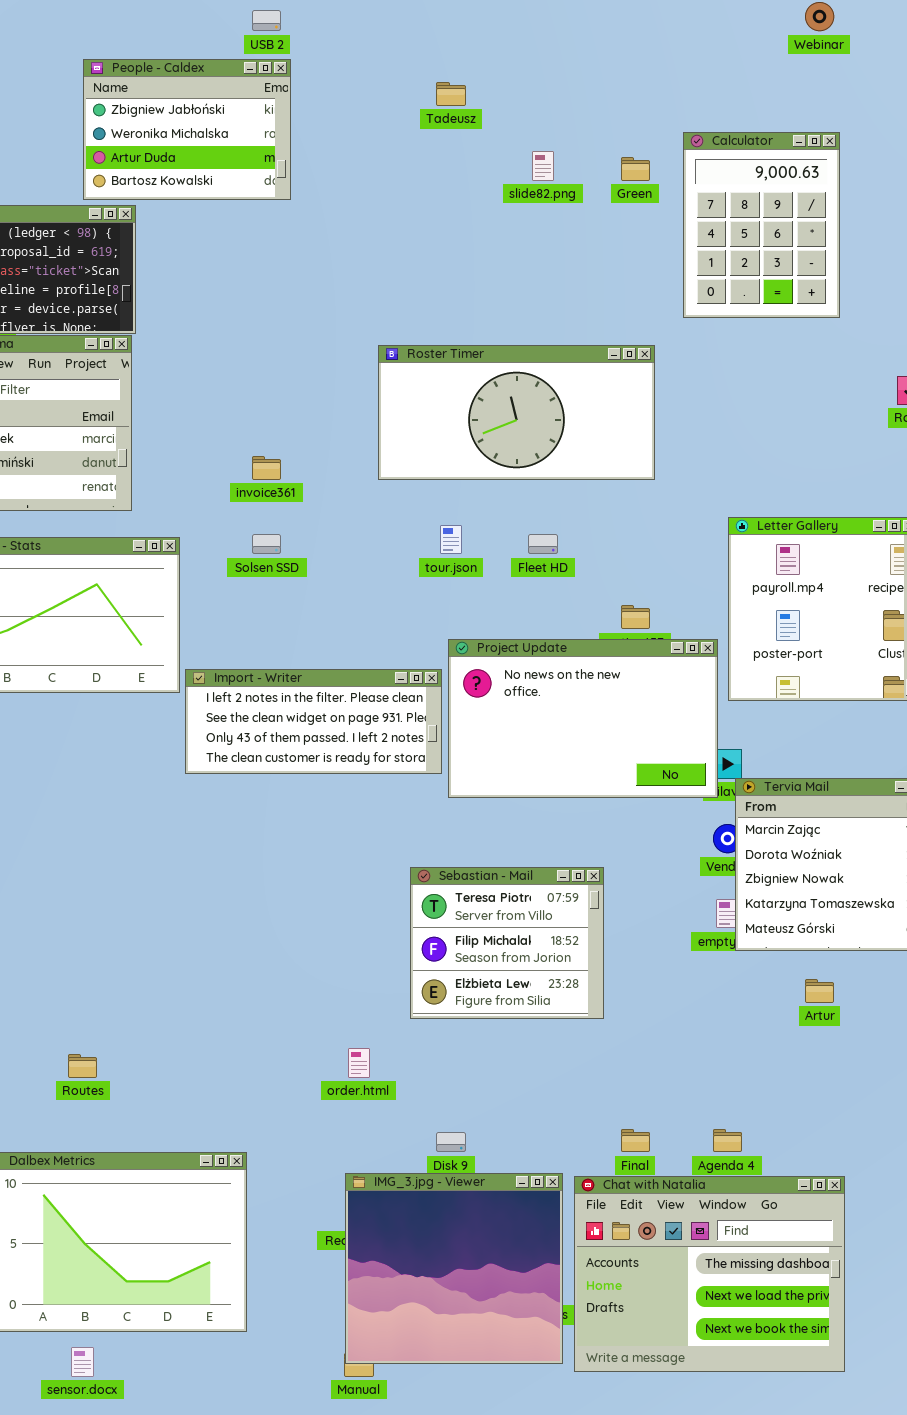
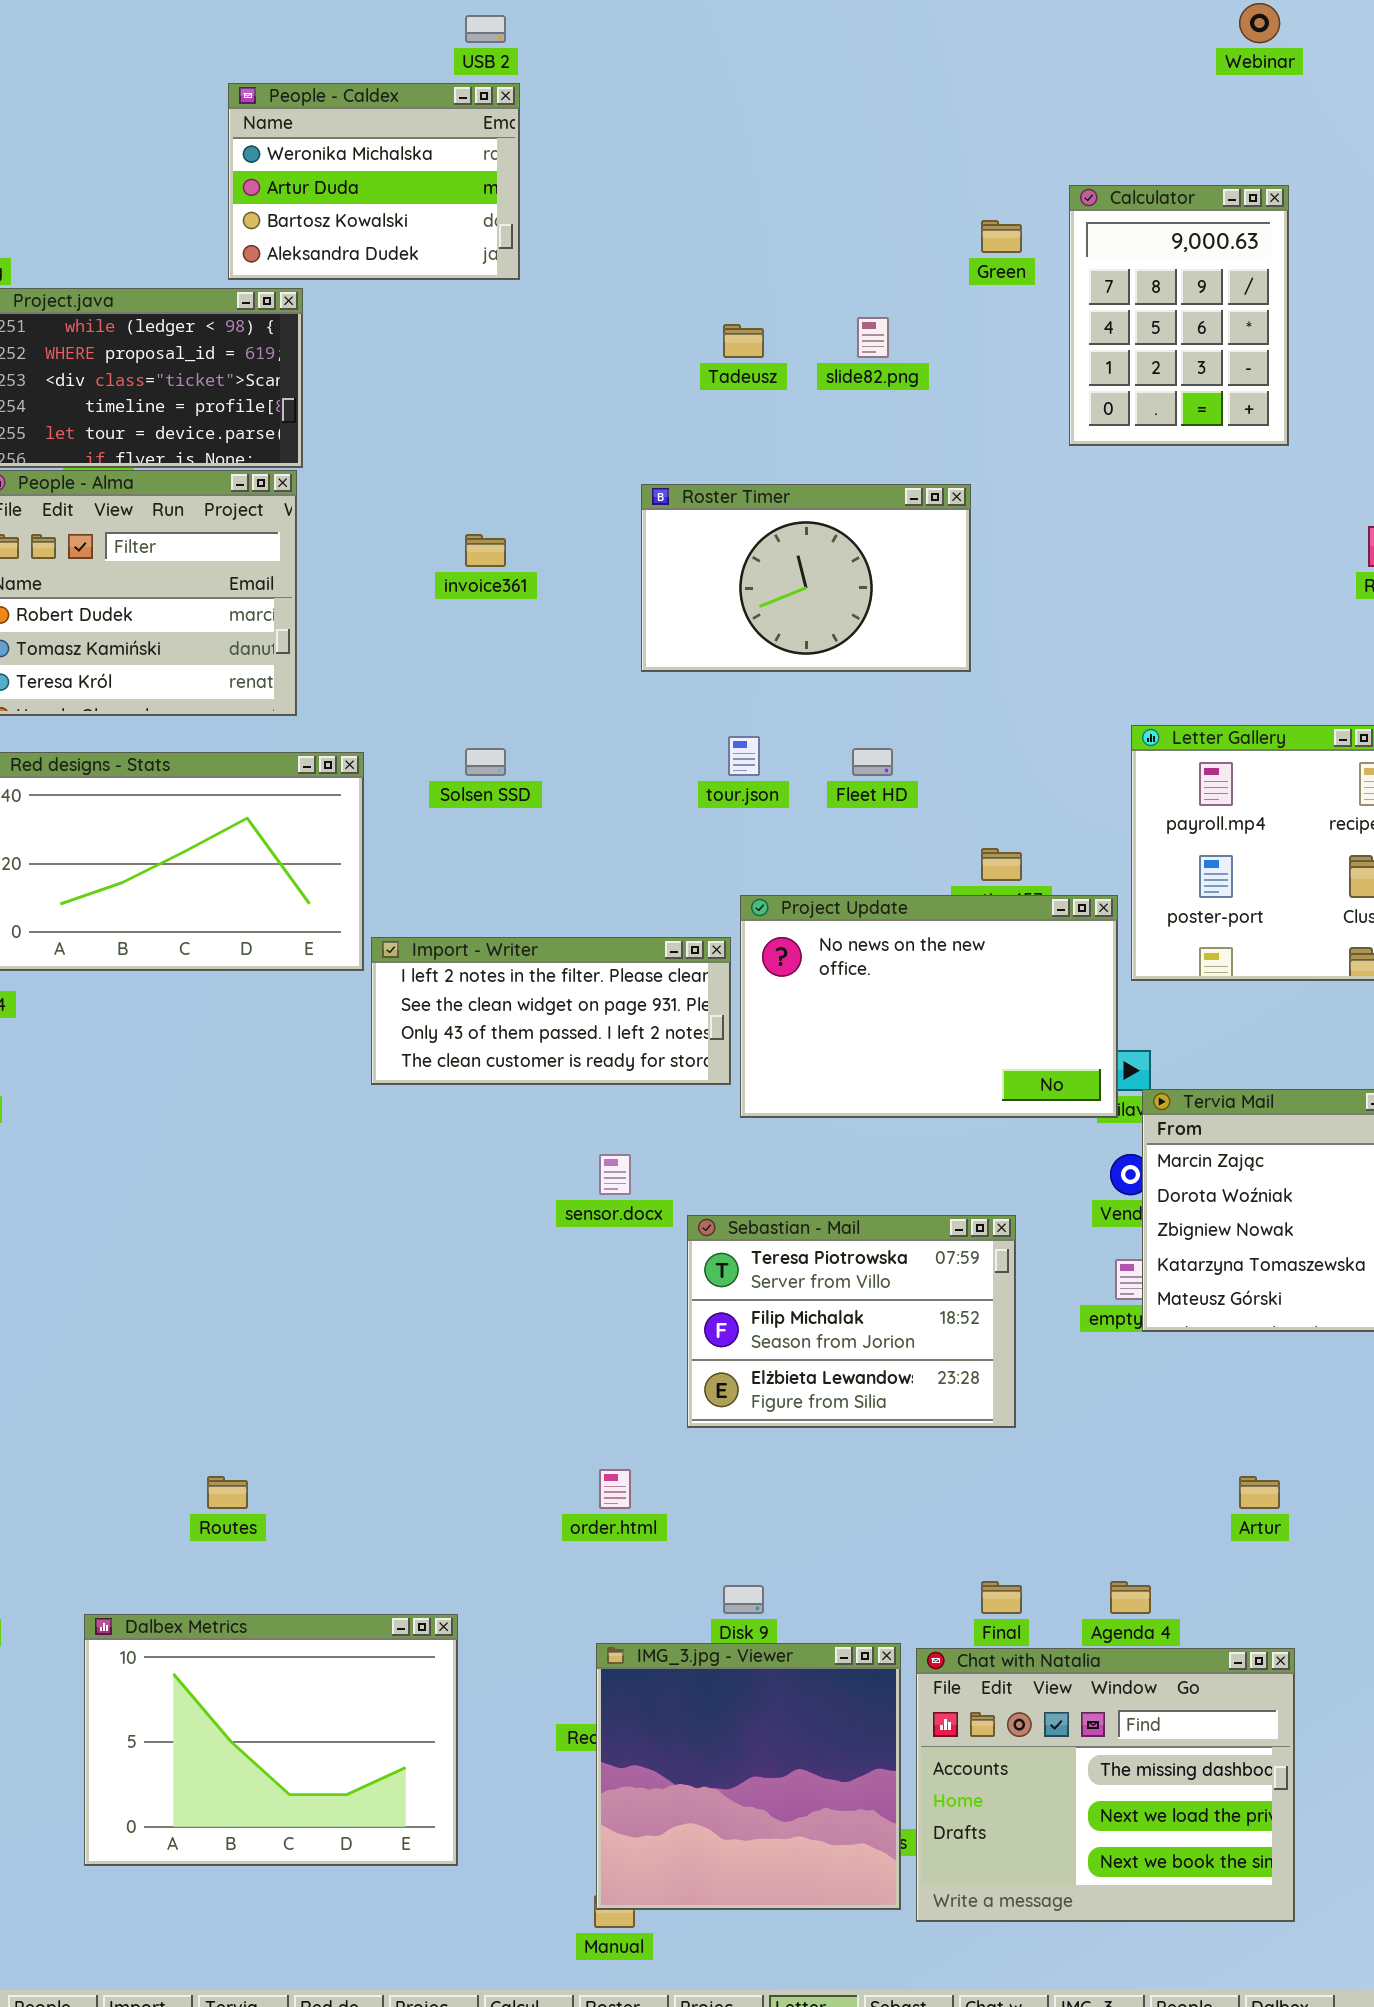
People - Caldex: [83,59,291,200] -> [228,83,520,280], scrolled down 1 row
Tadeusz: [436,82,466,106] -> [723,324,764,358], moved
slide82.png: [532,151,554,181] -> [857,317,889,358], moved
Roster Timer: [378,345,655,480] -> [641,484,971,672], resized
invoice361: [252,456,281,480] -> [465,534,506,567], moved
Sebastian - Mail: [410,867,604,1019] -> [687,1215,1016,1428], resized
Artur: [805,979,834,1003] -> [1239,1476,1280,1509], moved
sensor.docx: [71,1347,94,1377] -> [599,1154,631,1195], moved

